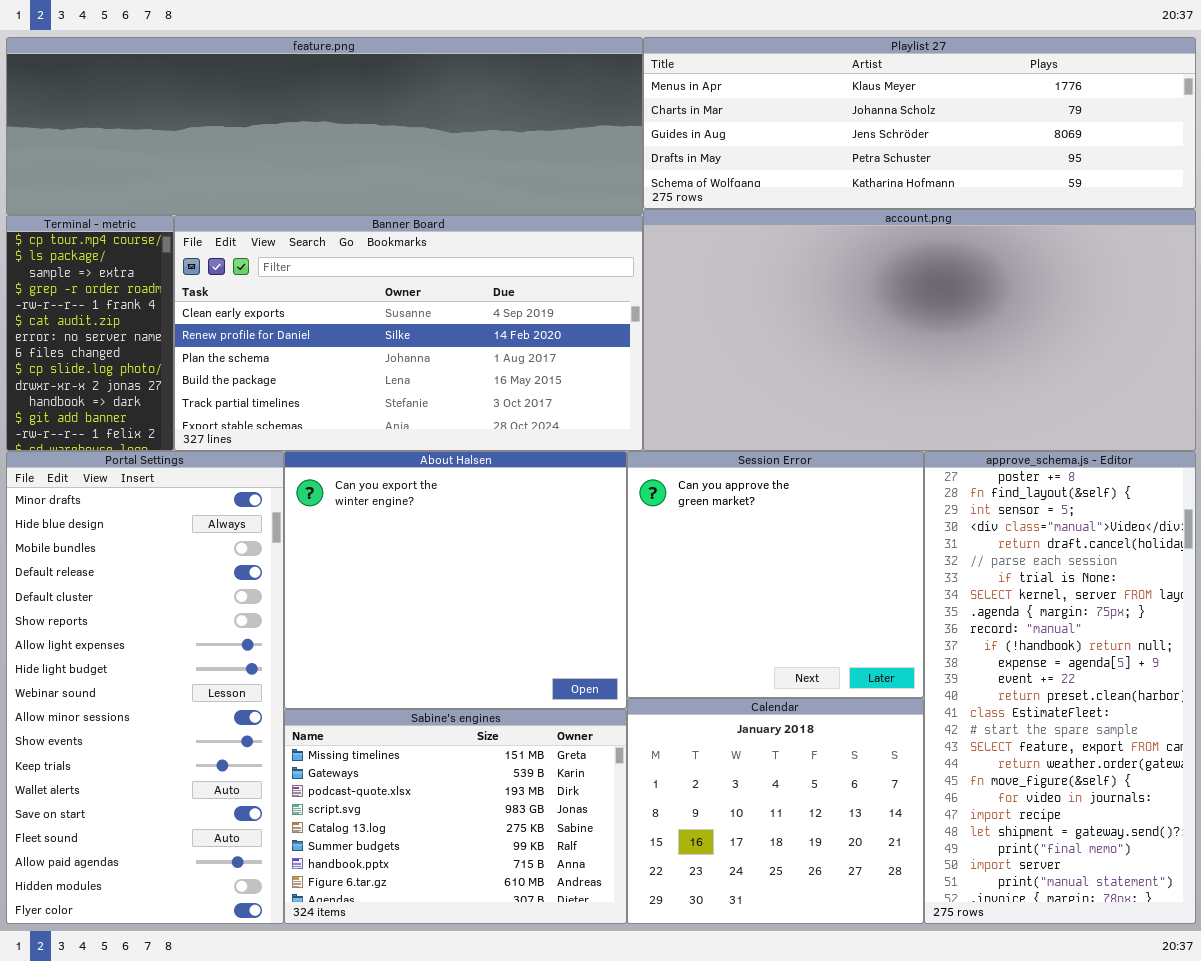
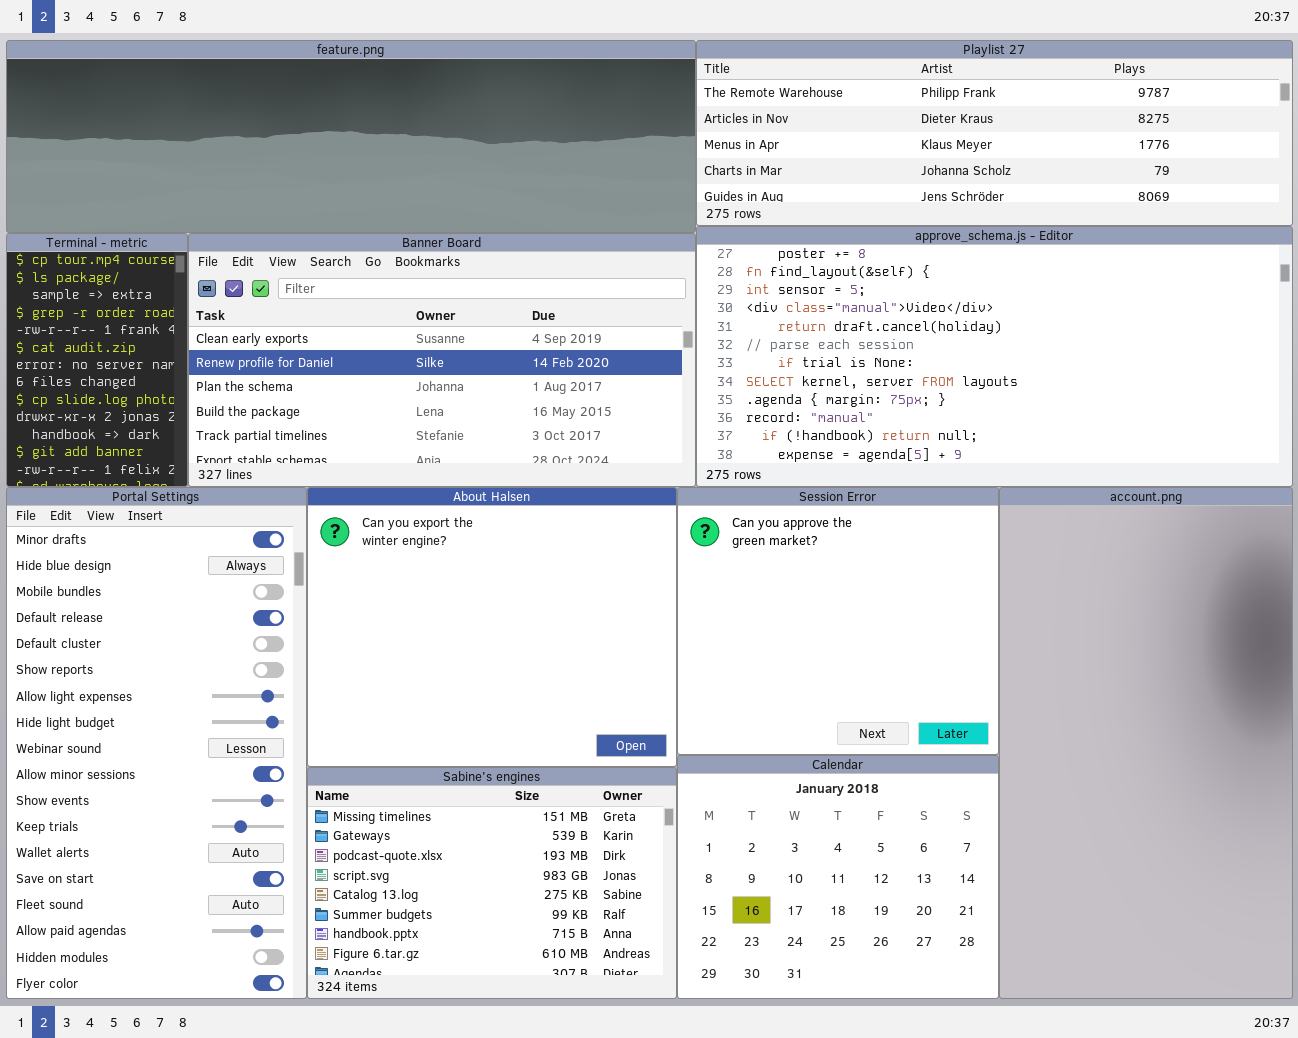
Playlist 27: [643,37,1196,209] -> [696,40,1293,226], scrolled up 2 rows
account.png: [643,209,1196,451] -> [999,487,1293,999], moved, resized
approve_schema.js - Editor: [924,451,1196,924] -> [696,226,1293,487], moved, resized

